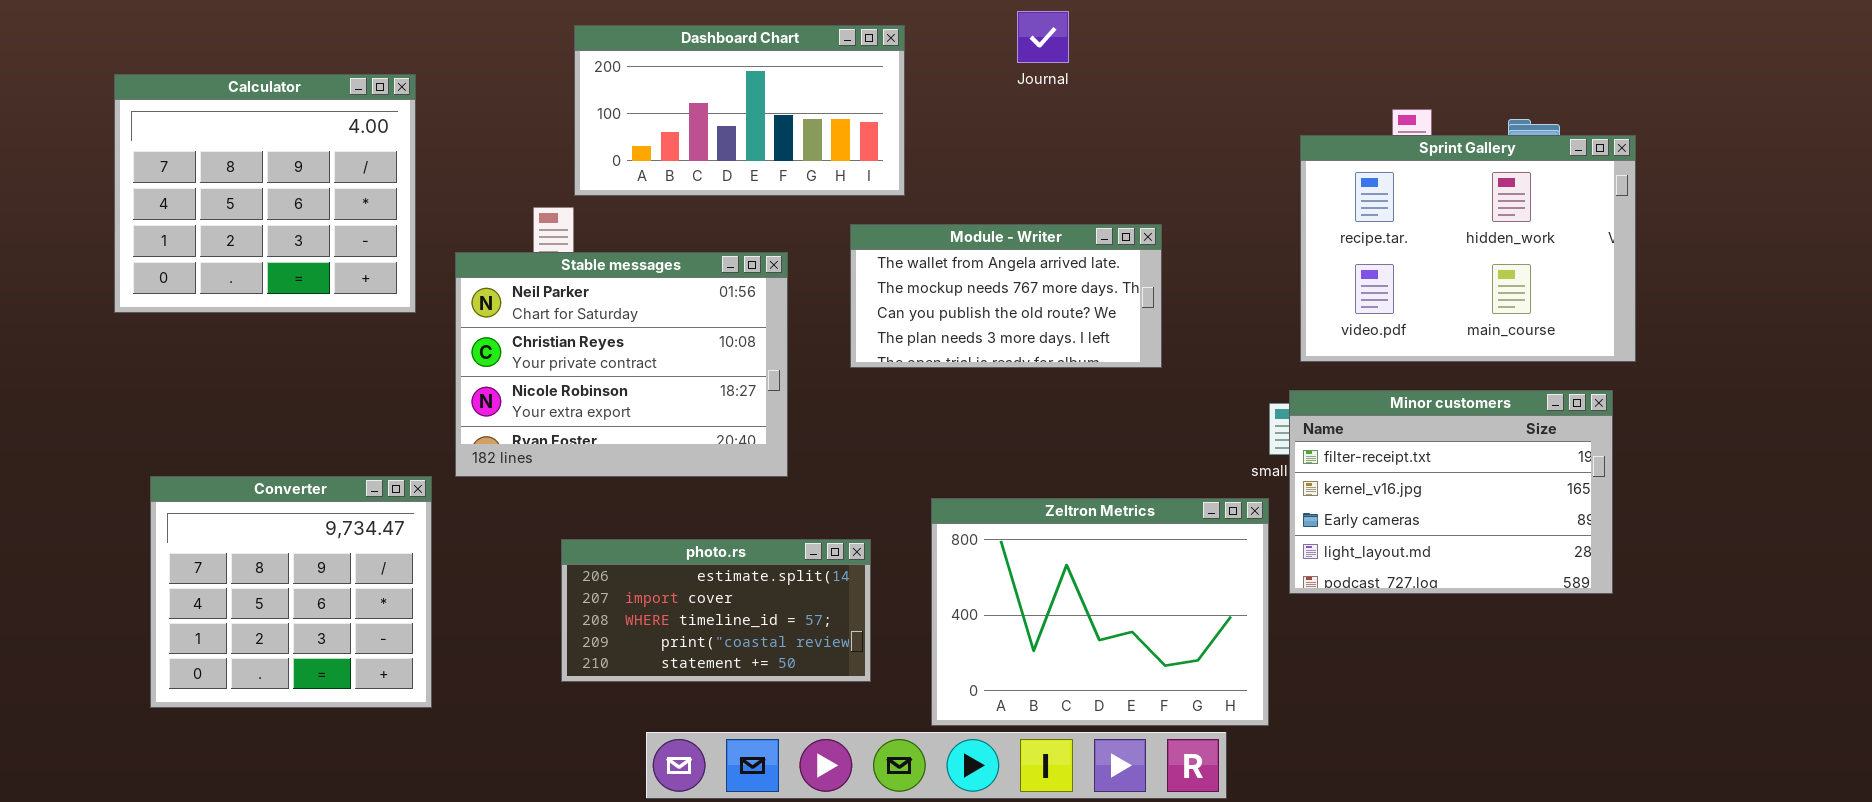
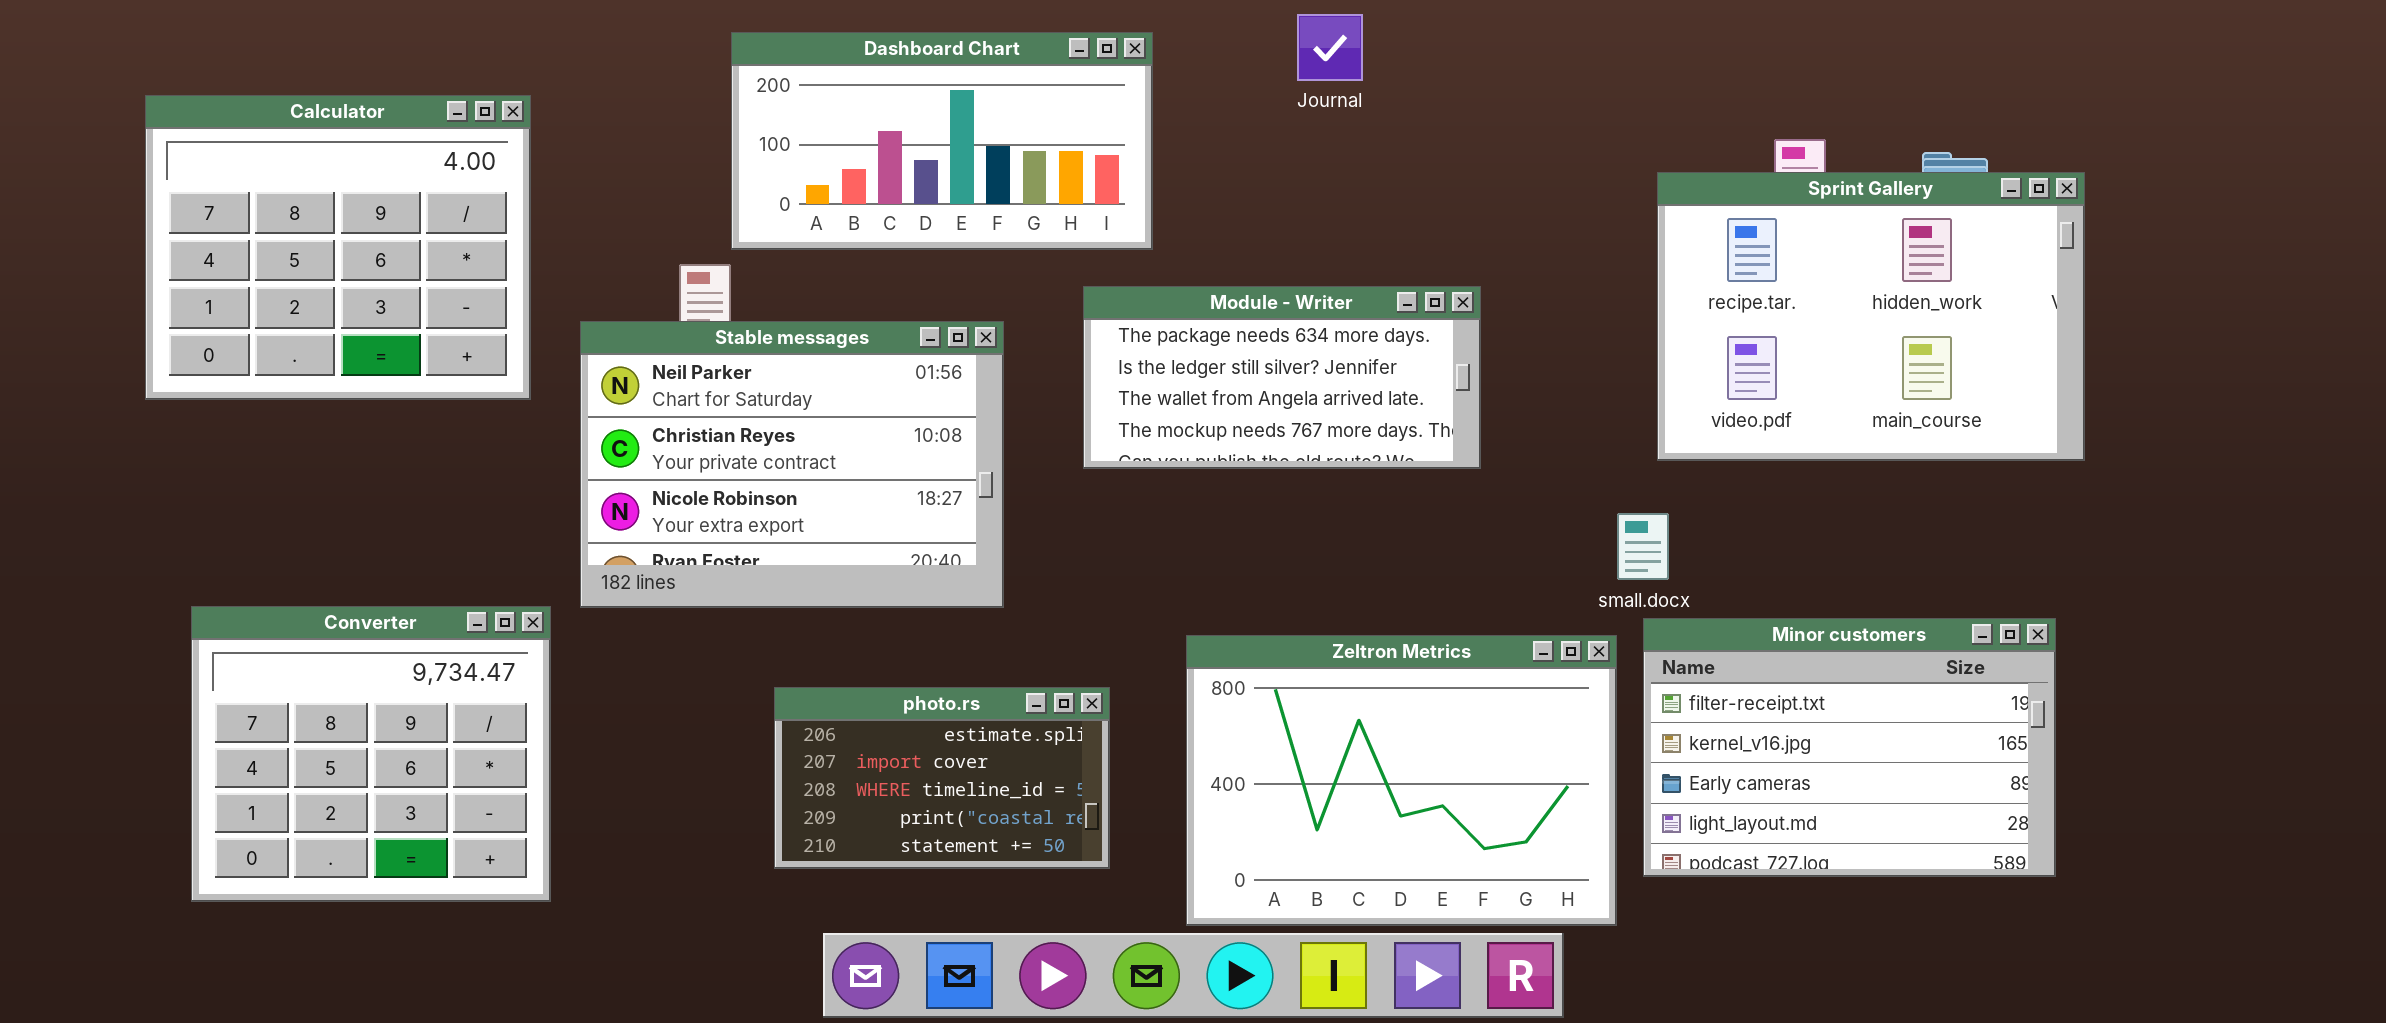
Module - Writer: [850,224,1162,368] -> [1083,286,1481,469], scrolled up 2 rows
Minor customers: [1289,390,1613,594] -> [1643,618,2056,877], moved
photo.rs: [561,539,871,682] -> [774,687,1110,869], resized

